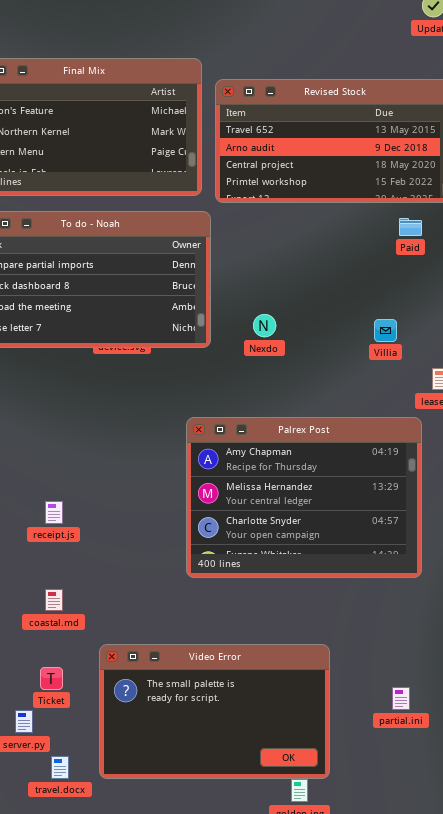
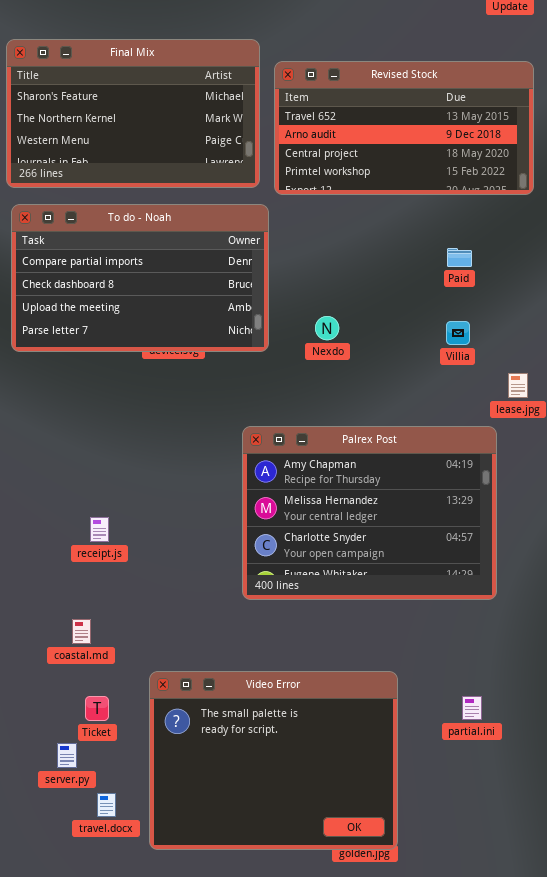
Paid: [399,218,422,236] -> [447,248,472,267], moved
coastal.md: [45,589,63,611] -> [72,619,91,644], moved
Video Error: [99,644,330,779] -> [149,671,398,850], resized
partial.ini: [392,687,410,710] -> [462,696,482,720], moved

